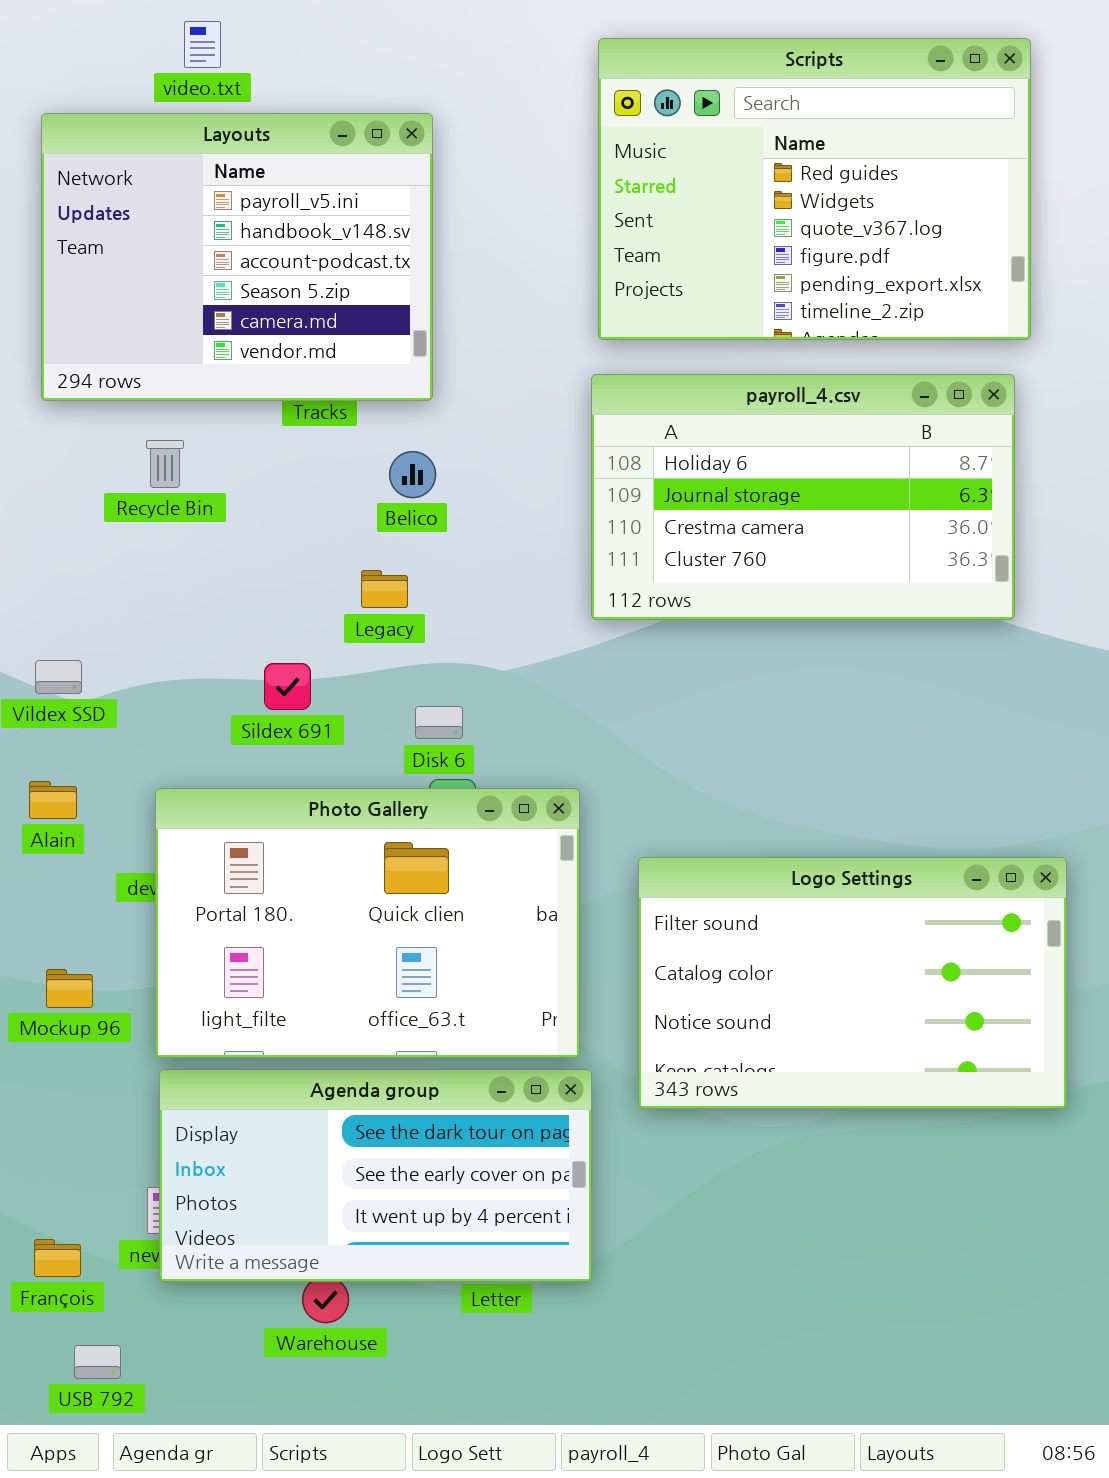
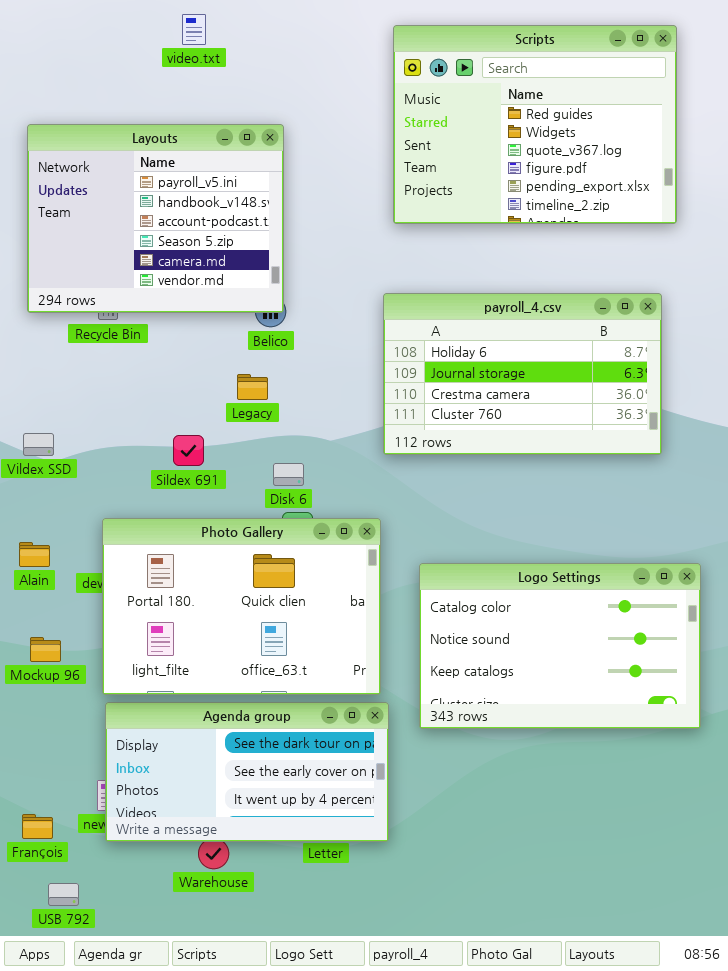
video.txt: [184,21,221,68] -> [182,14,206,45], moved
Layouts: [41,113,433,401] -> [27,124,284,313], moved
payroll_4.csv: [591,374,1015,620] -> [383,293,662,455], moved
Alain: [29,781,77,819] -> [19,542,50,567], moved
Logo Settings: [638,857,1067,1109] -> [419,563,701,729], scrolled down 1 row

